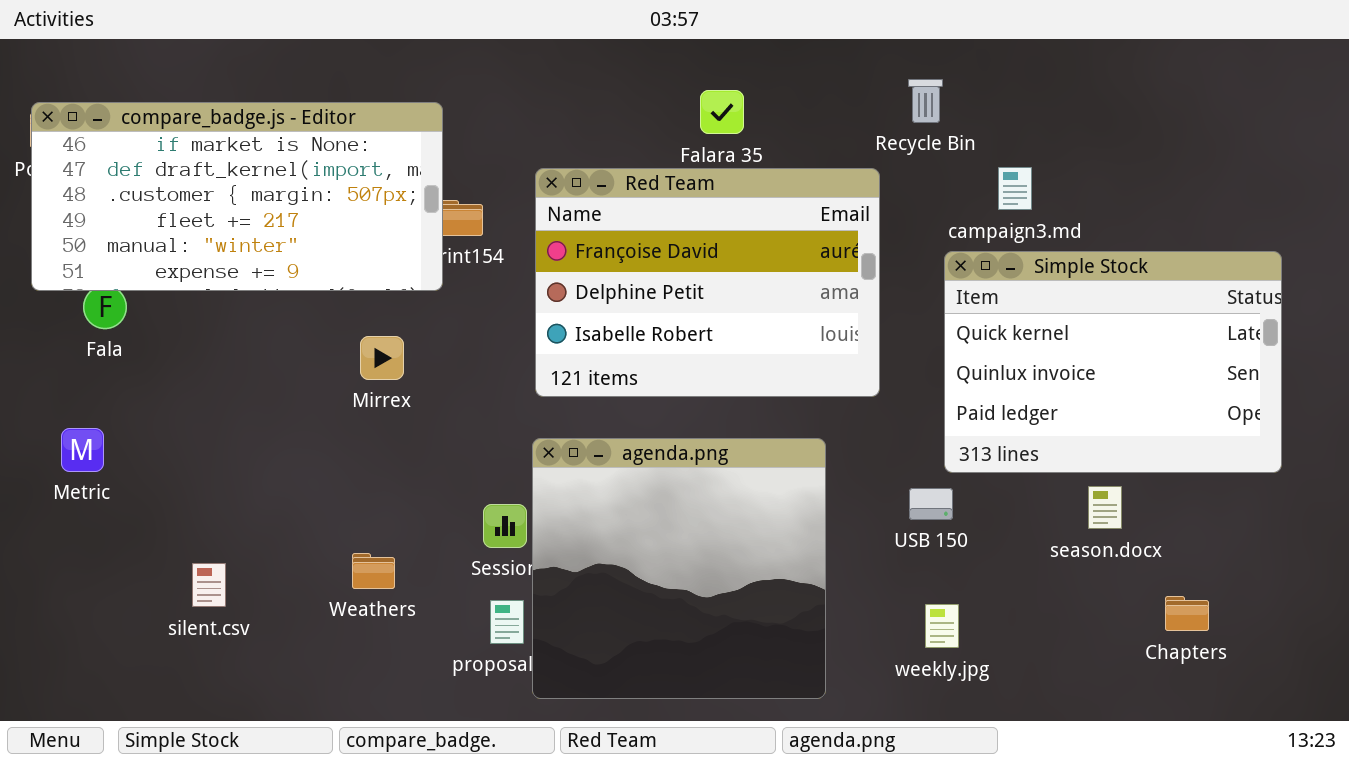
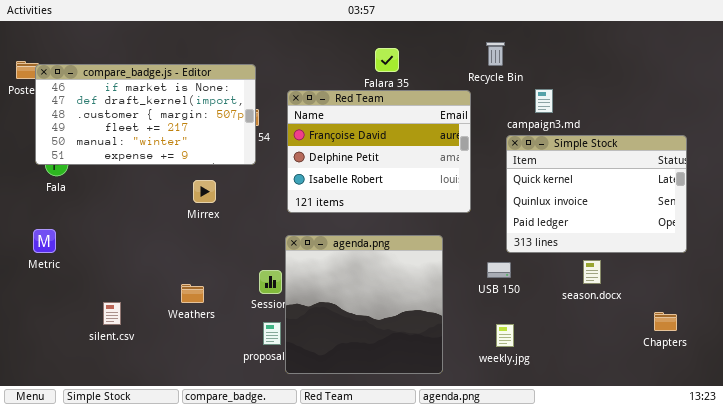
compare_badge.js - Editor: [31,102,443,291] -> [35,64,256,165], moved
Weathers: [352,553,395,589] -> [181,284,204,303], moved
Chapters: [1165,596,1209,631] -> [654,312,677,331], moved

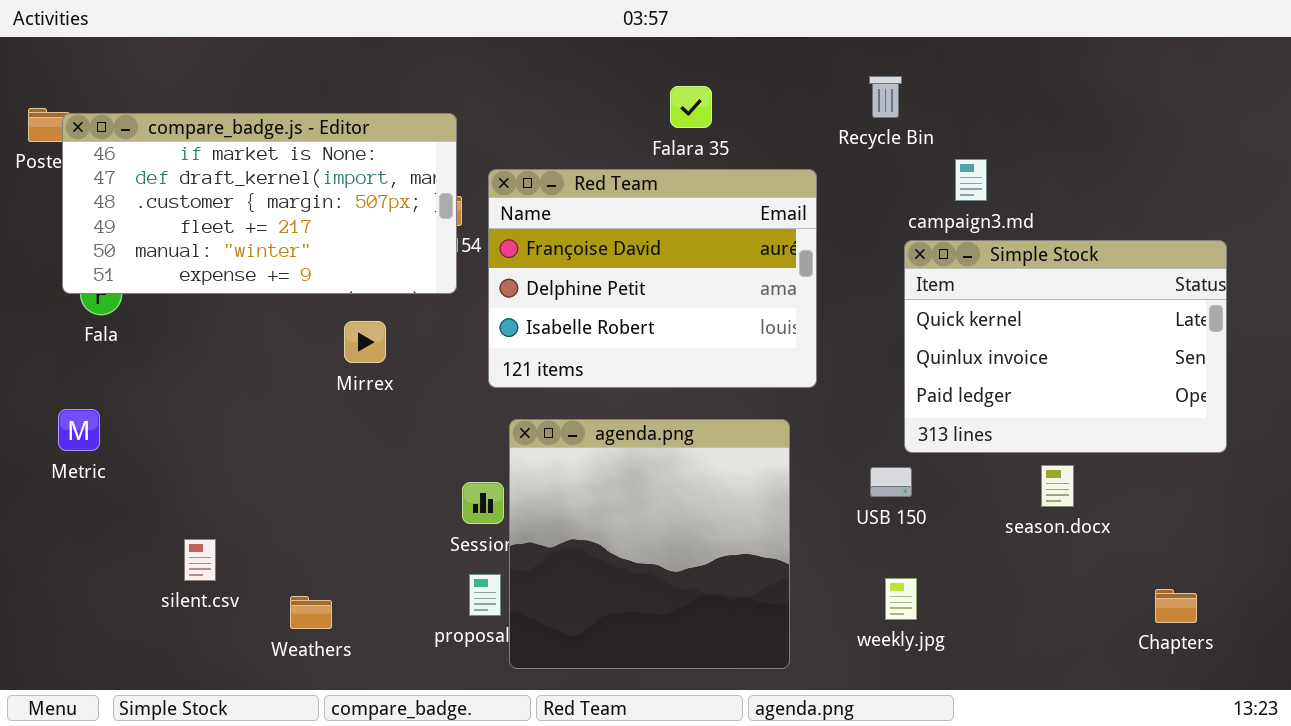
Red Team: [287,90,471,213] -> [488,169,817,388], moved
Weathers: [181,284,204,303] -> [290,596,332,629], moved
Chapters: [654,312,677,331] -> [1155,589,1197,623], moved

